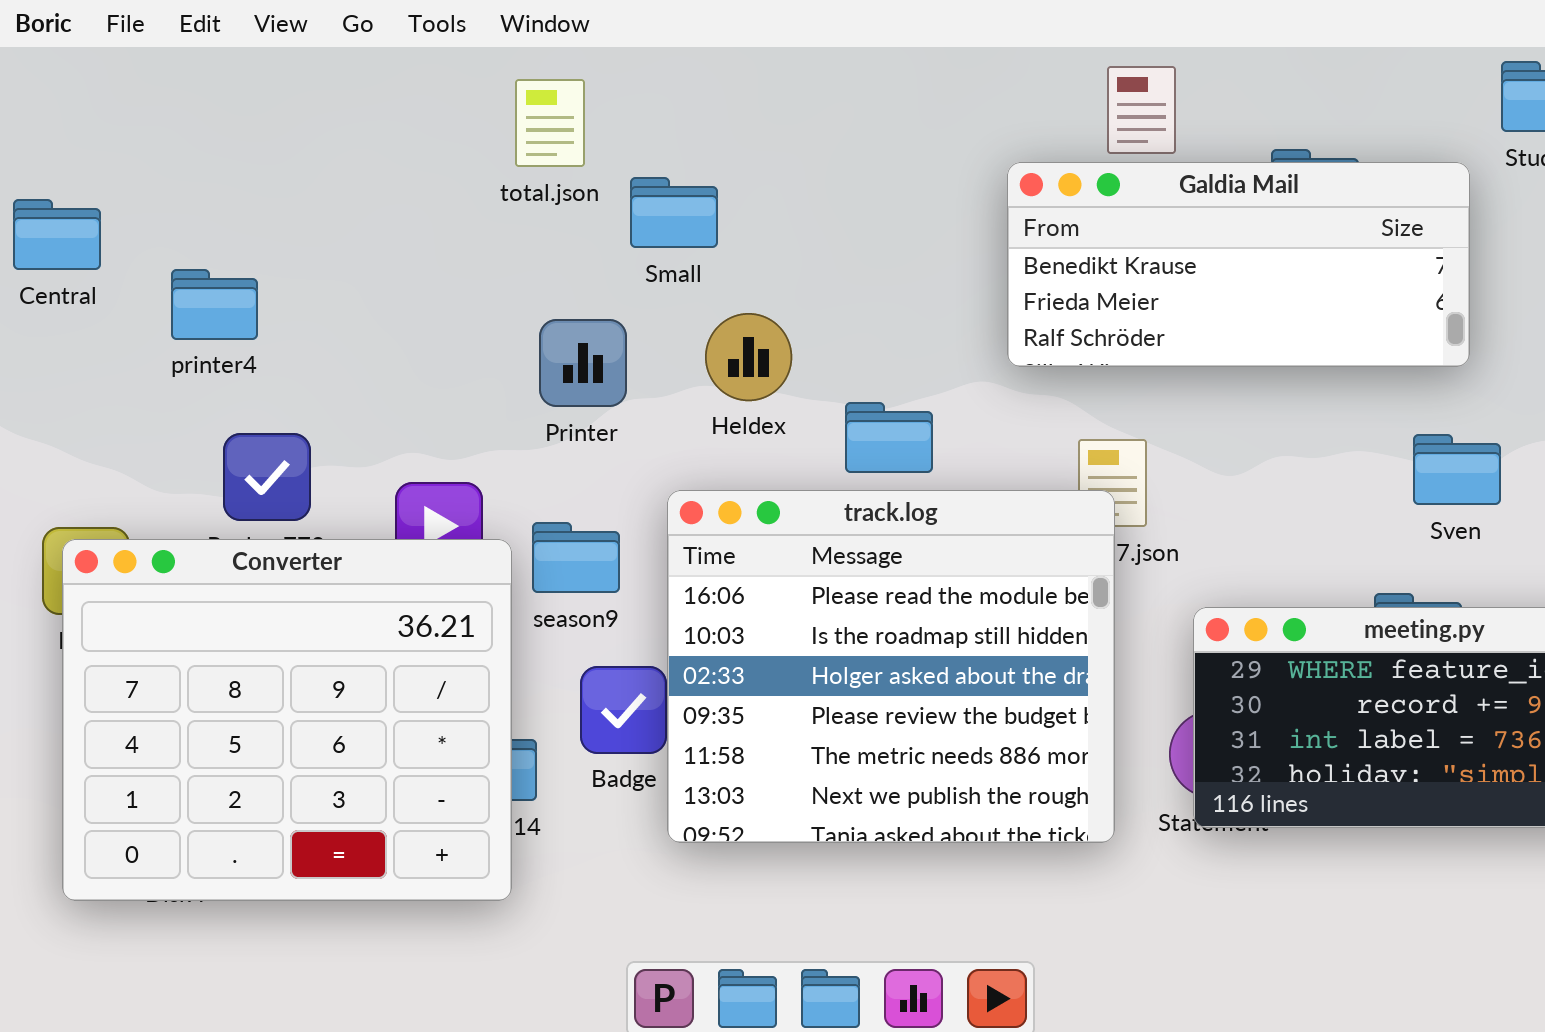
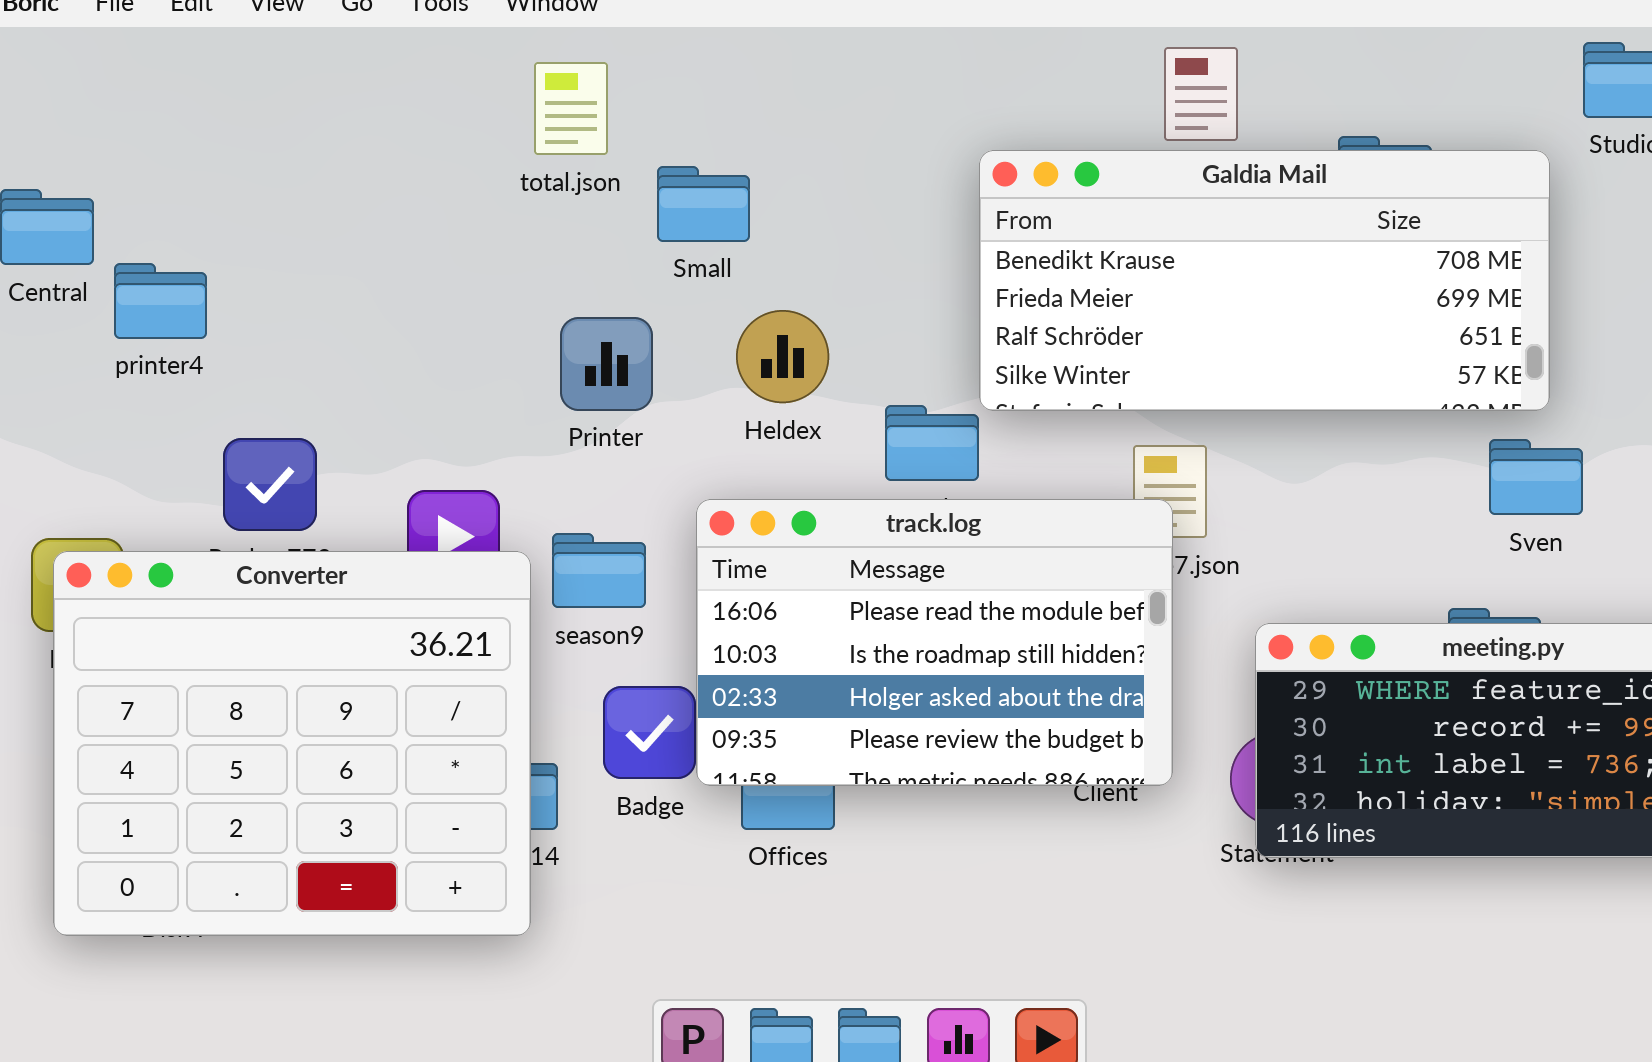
Galdia Mail: [1007,162,1470,367] -> [979,150,1550,411], resized
printer4: [171,269,258,340] -> [114,263,207,339], moved
track.log: [667,490,1115,843] -> [696,499,1173,786], resized

